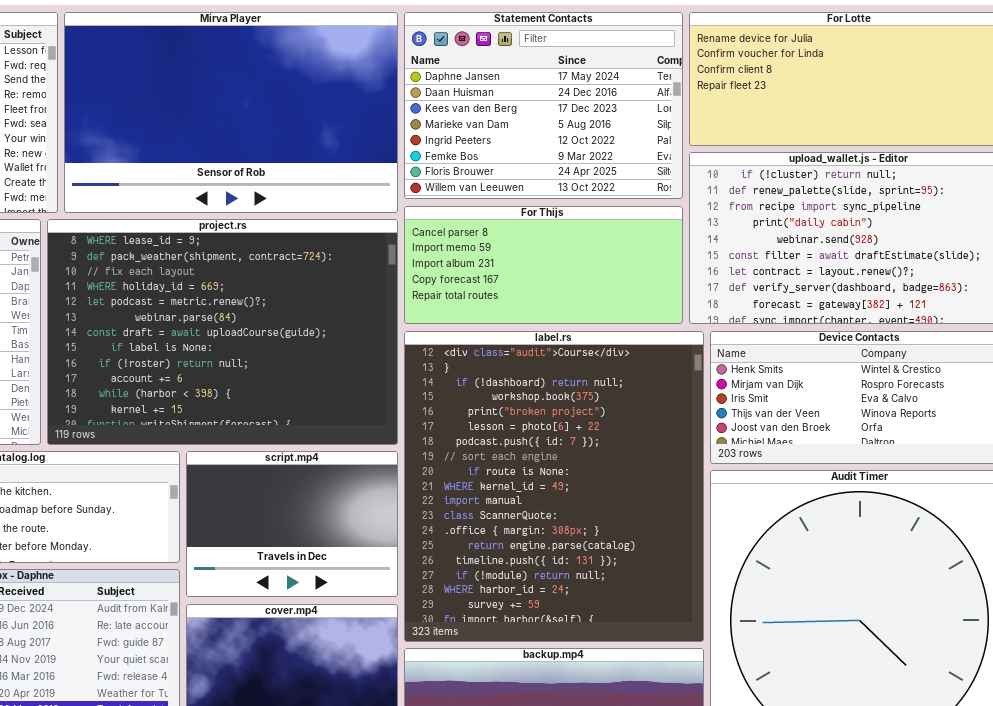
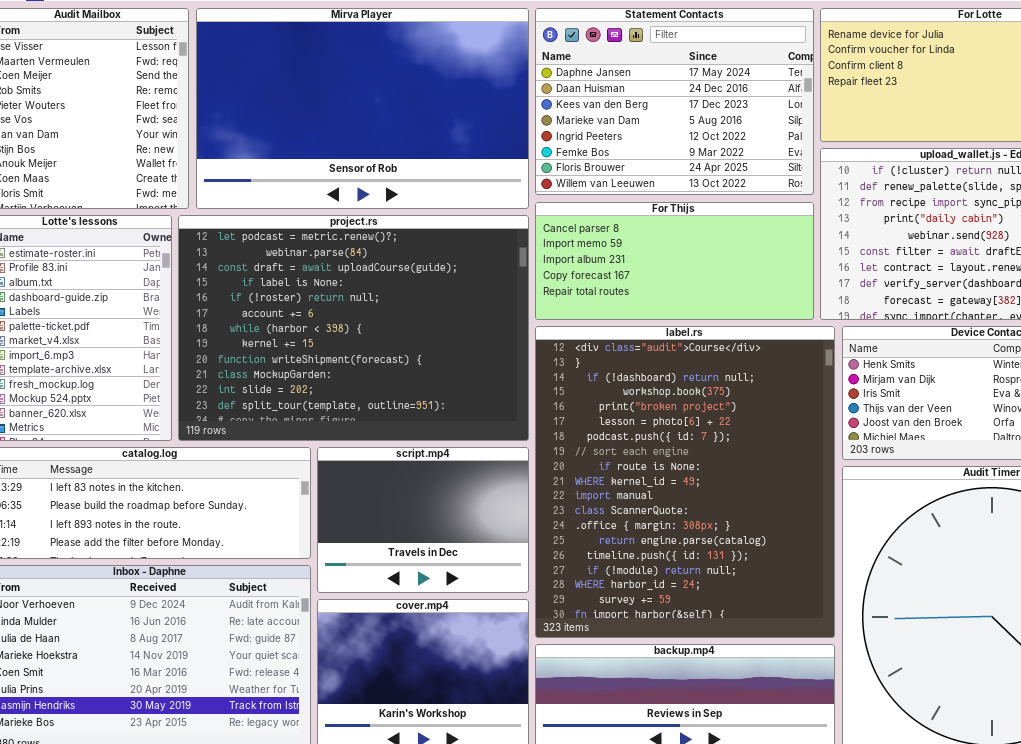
project.rs: [47,219,398,445] -> [178,215,529,441], scrolled down 4 rows

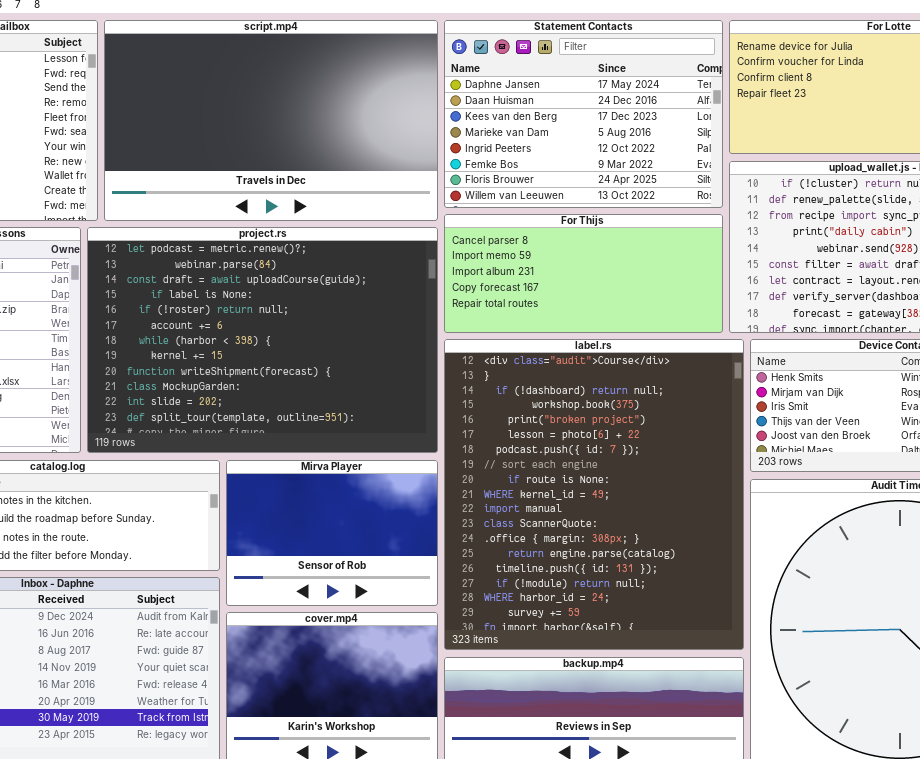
Mirva Player: [196,8,529,209] -> [226,460,438,606], moved, resized
script.mp4: [317,447,529,593] -> [104,20,438,221], moved, resized

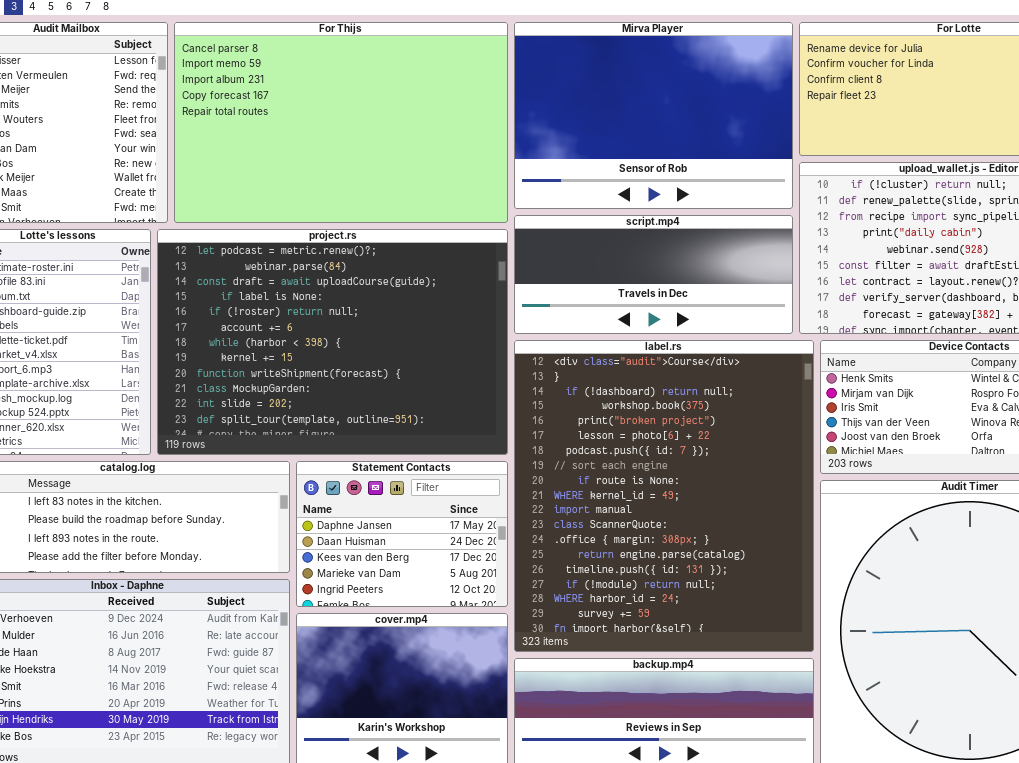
script.mp4: [104,20,438,221] -> [514,215,793,334], moved, resized
Statement Contacts: [444,20,723,208] -> [296,461,508,607], moved, resized
For Thijs: [444,214,723,333] -> [174,22,508,223], moved, resized
Mirva Player: [226,460,438,606] -> [514,22,793,209], moved, resized

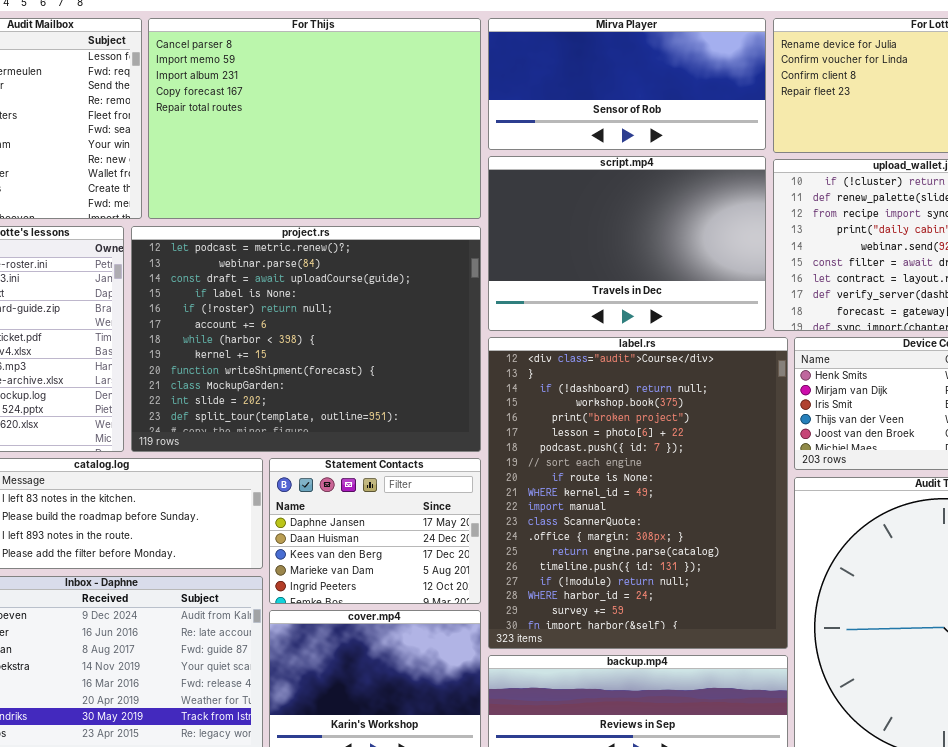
Mirva Player: [514,22,793,209] -> [488,18,766,150], resized
script.mp4: [514,215,793,334] -> [488,156,766,331], resized

